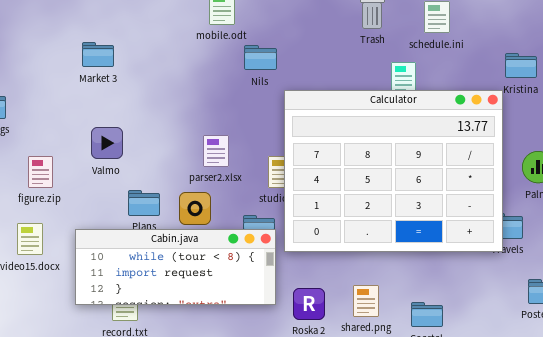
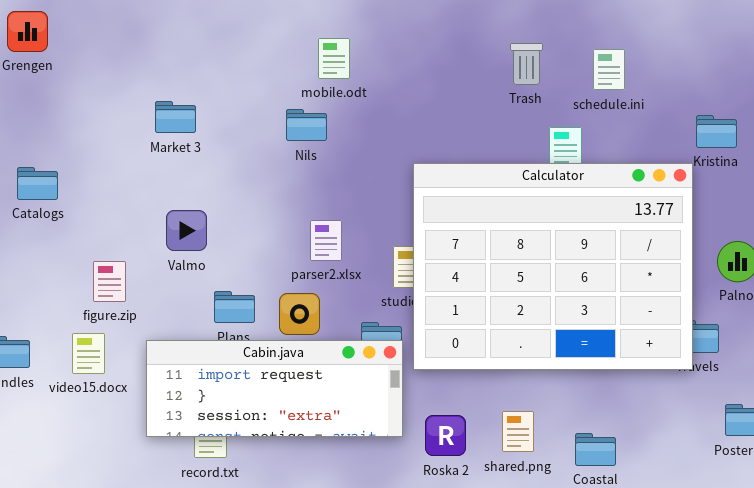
Nils: [244,45,277,70] -> [286,109,327,141], moved
figure.zip: [28,156,53,188] -> [93,261,126,302], moved
Cabin.java: [75,229,276,305] -> [146,340,403,437], scrolled down 1 row

